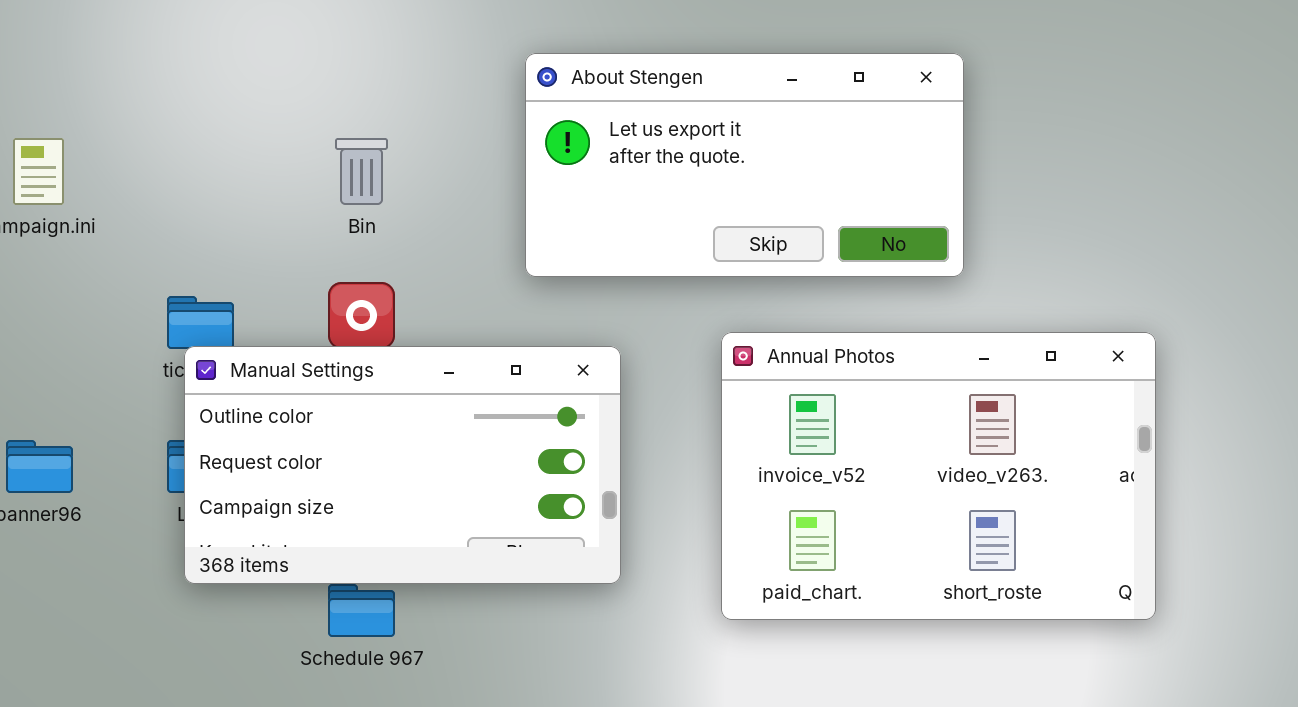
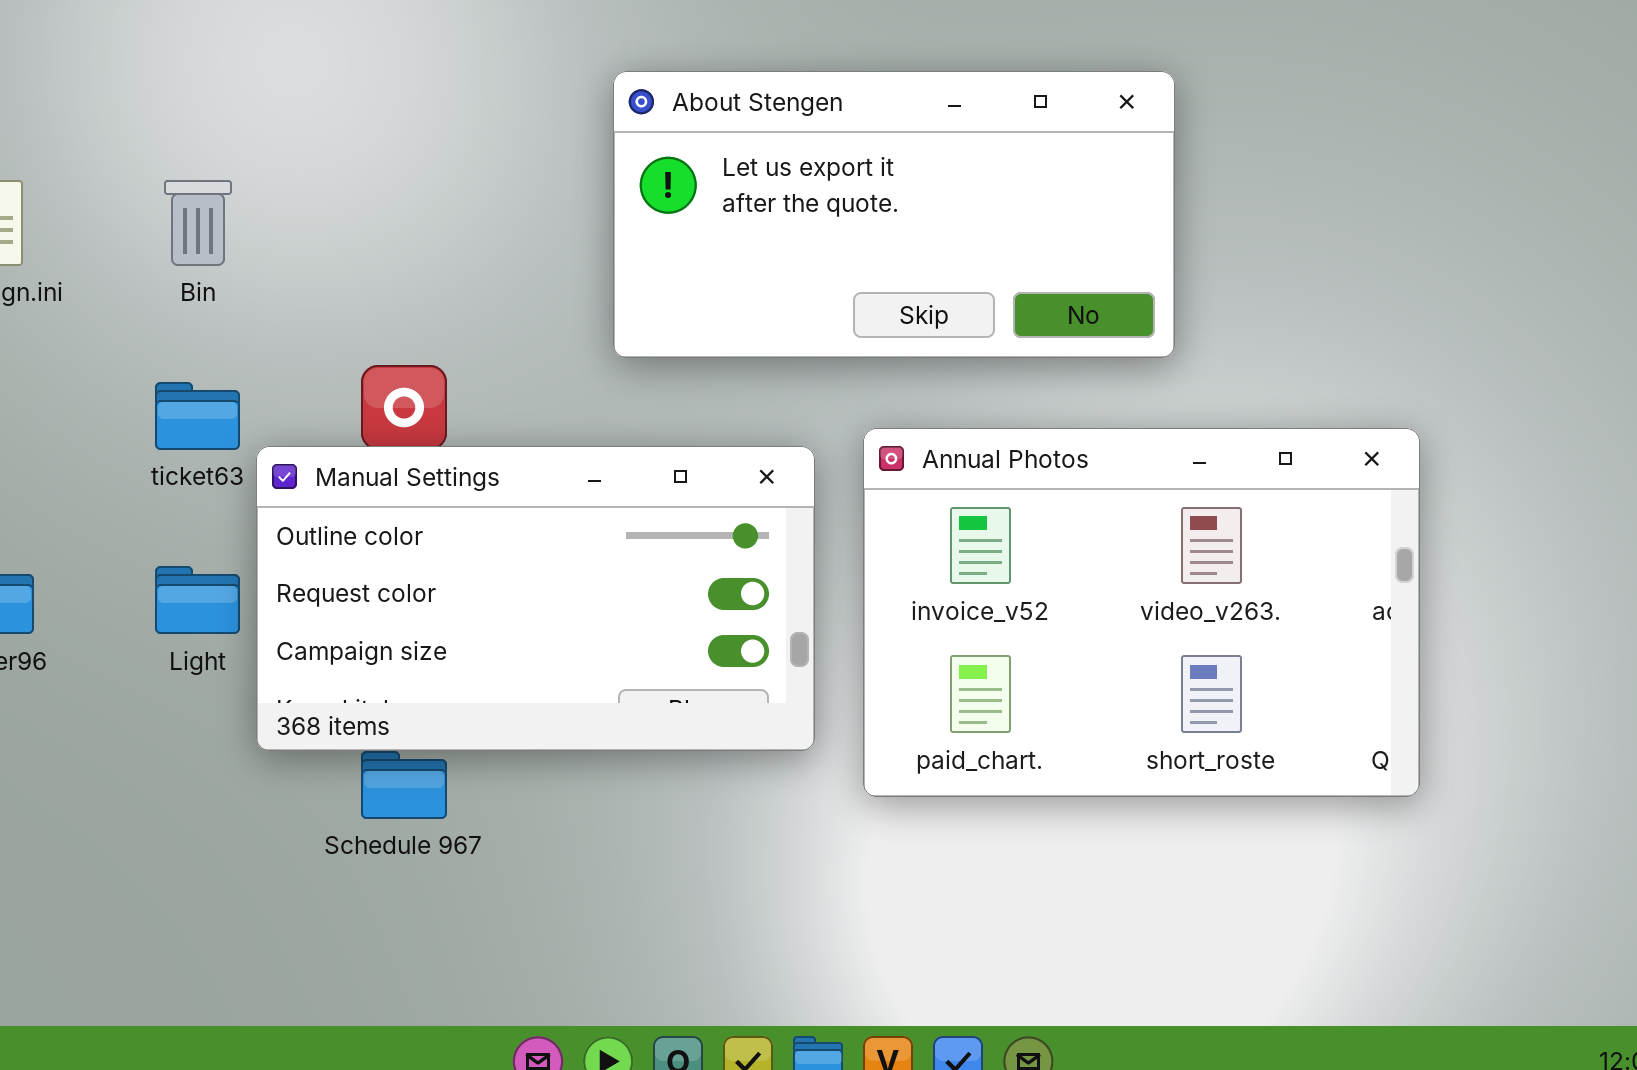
Bin: [335,138,388,205] -> [164,180,232,266], moved
Manual Settings: [184,346,621,584] -> [256,446,815,751], moved

